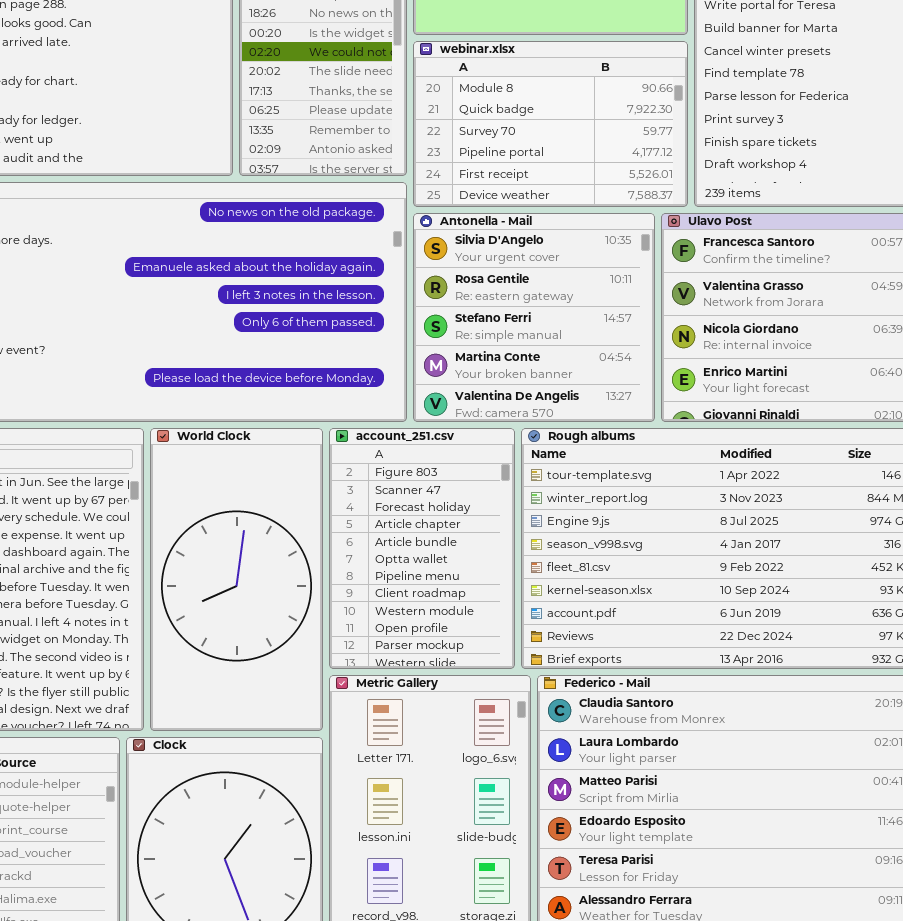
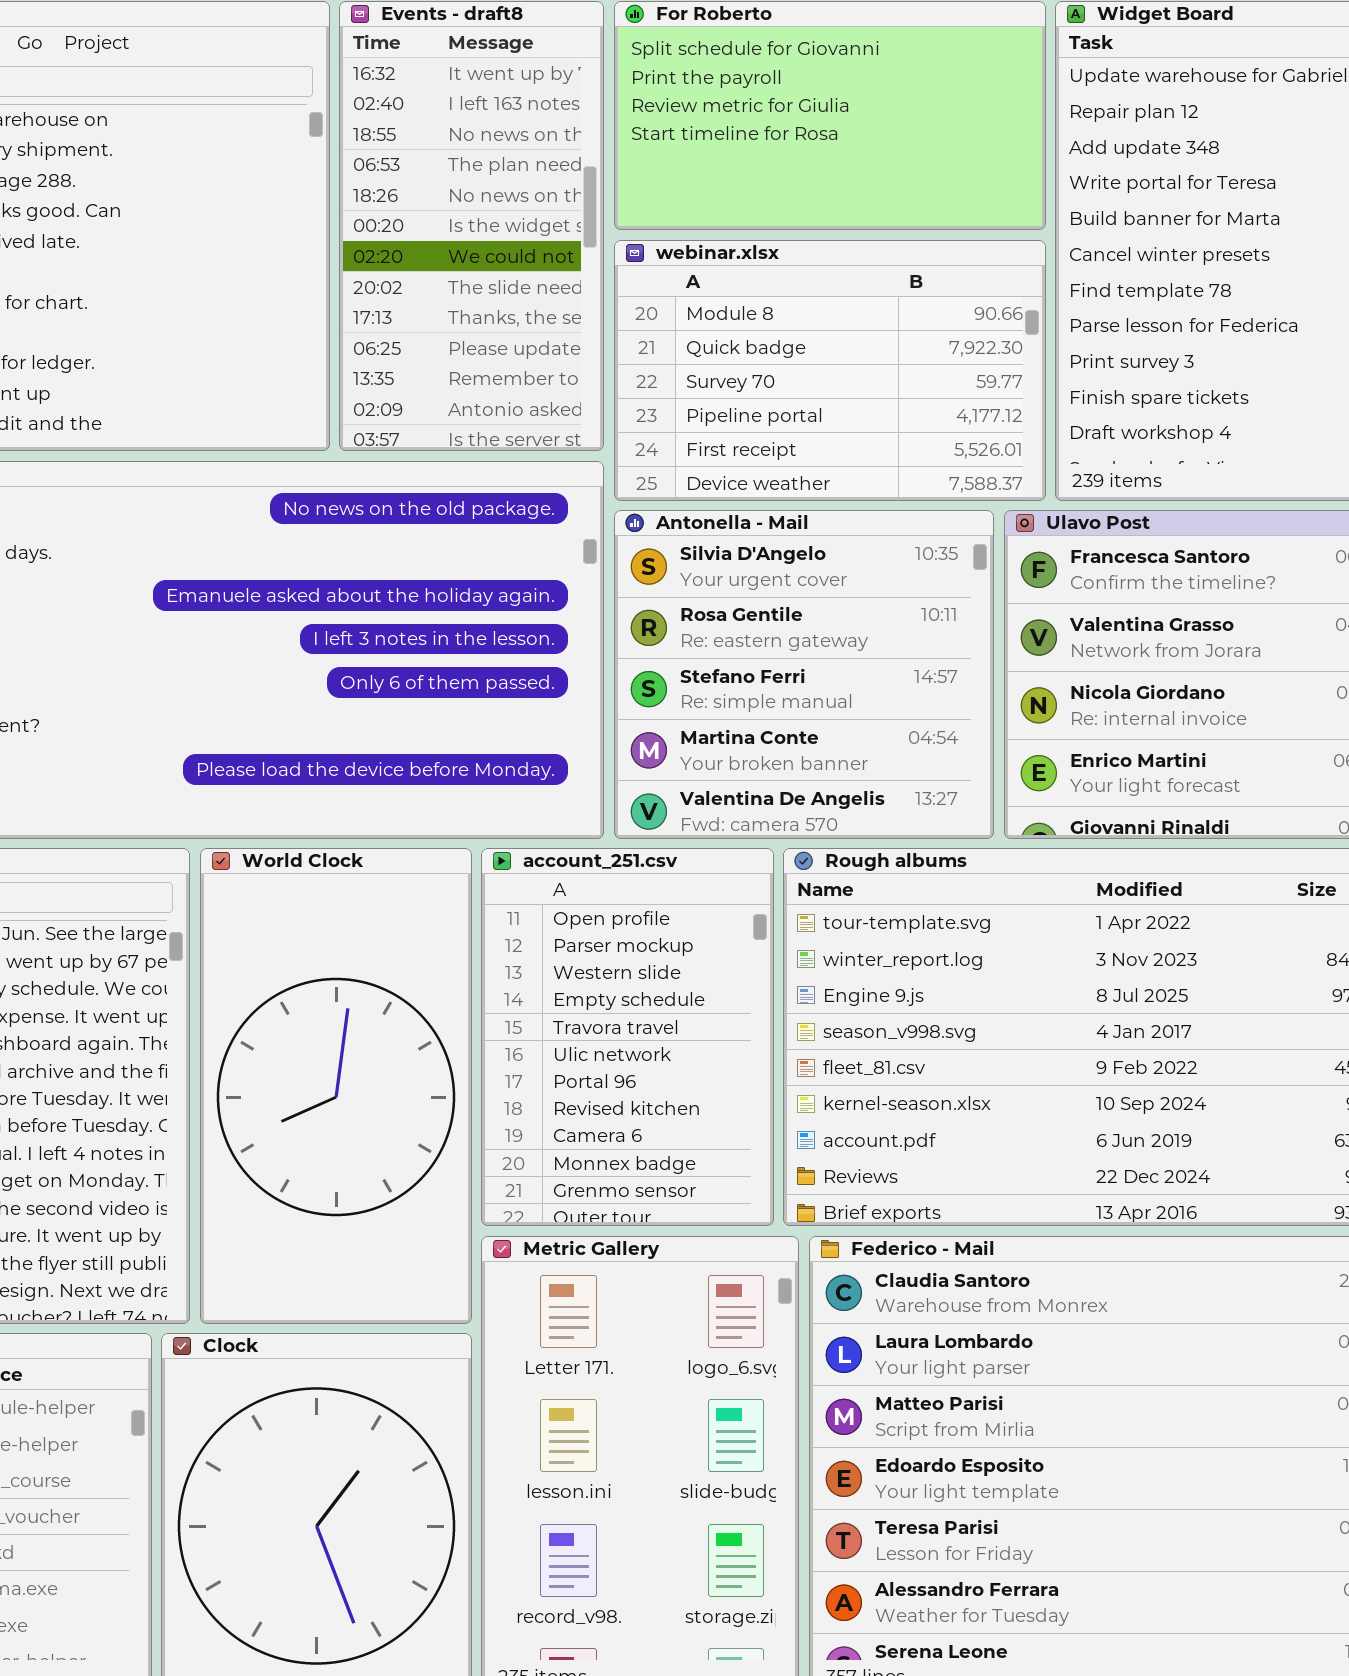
account_251.csv: [329,428,515,669] -> [481,848,774,1226], scrolled down 9 rows

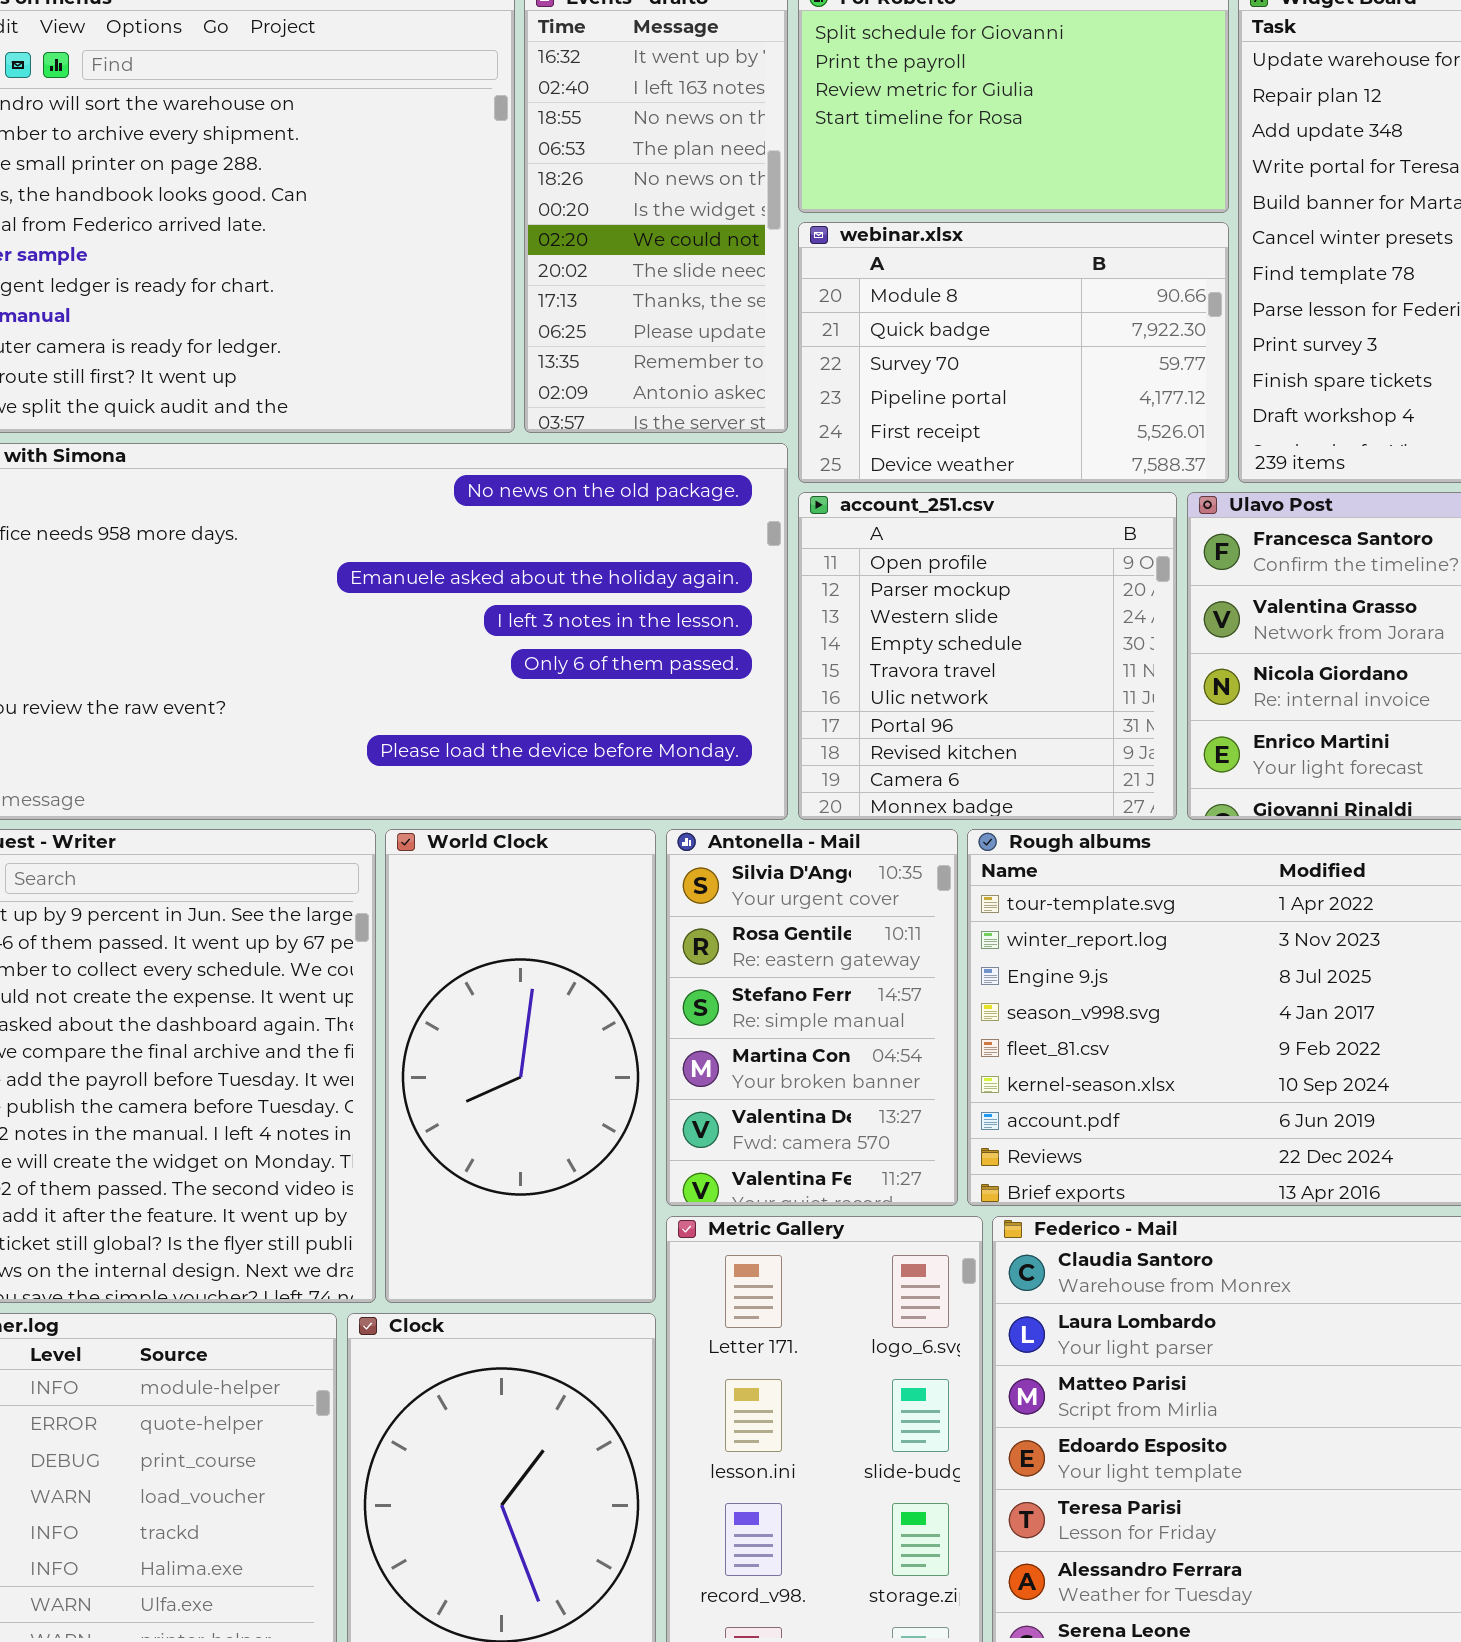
Antonella - Mail: [614,510,994,839] -> [666,829,958,1206], moved, resized
account_251.csv: [481,848,774,1226] -> [798,492,1177,820], moved, resized

